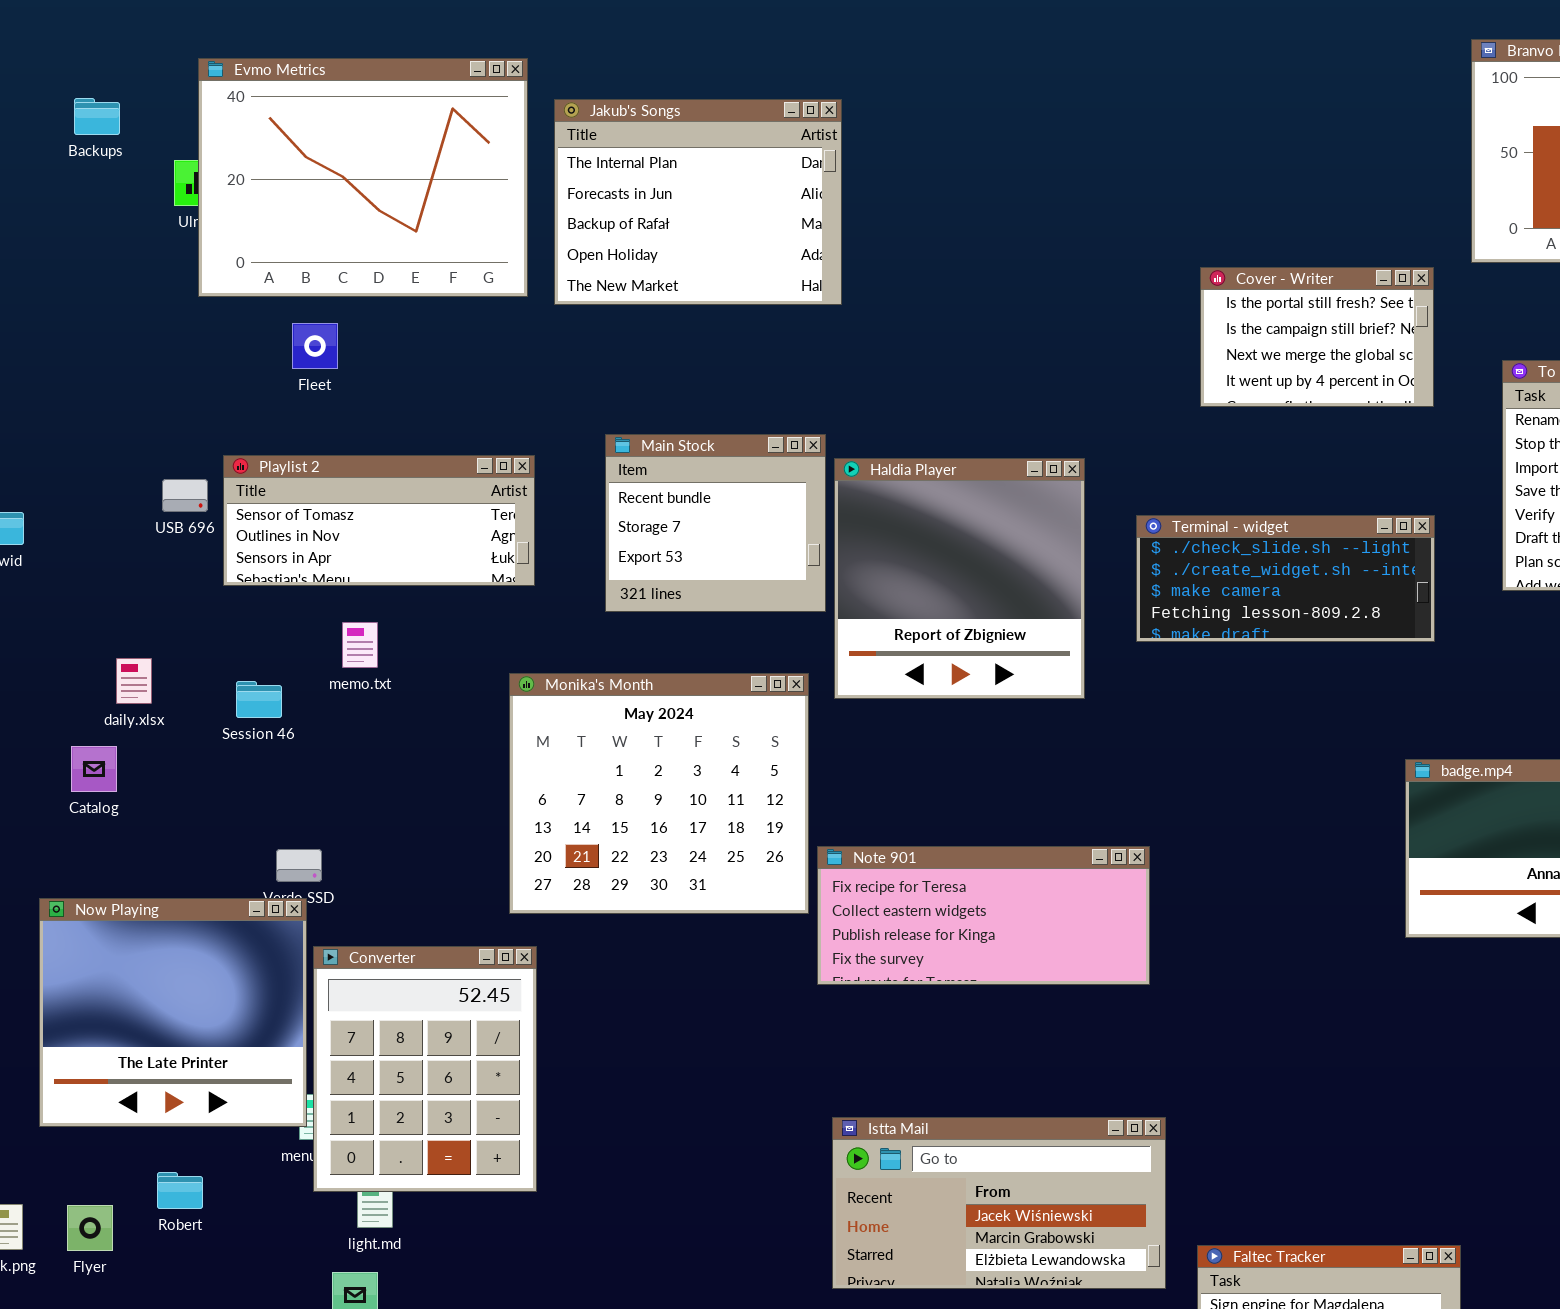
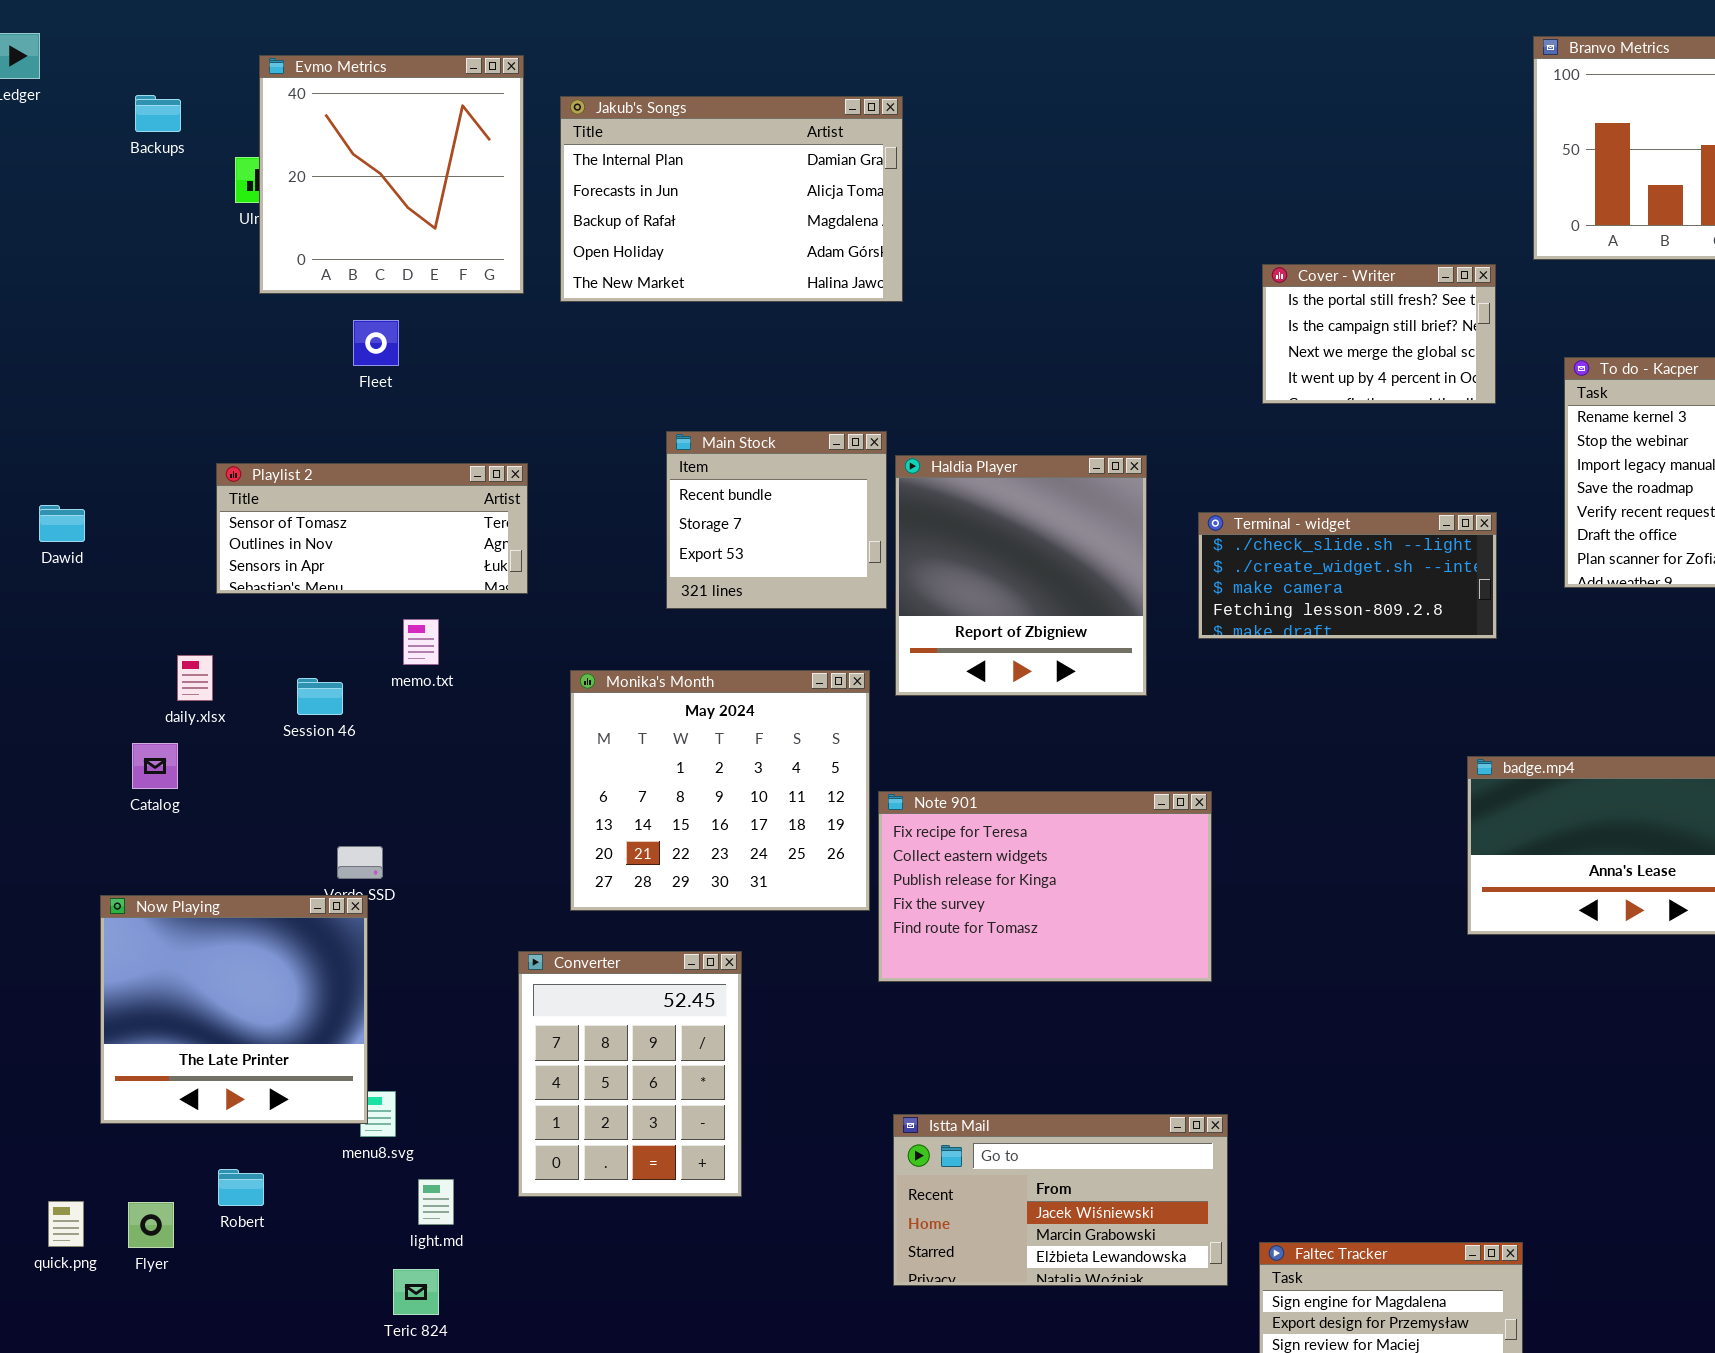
Evmo Metrics: [198,58,528,297] -> [259,55,524,294], resized
Jakub's Songs: [554,99,842,305] -> [560,96,903,302], resized
Playlist 2: [223,455,535,586] -> [216,463,528,594], moved
Note 901: [817,846,1150,985] -> [878,791,1212,982], resized
Converter: [313,946,537,1192] -> [518,951,742,1197], moved

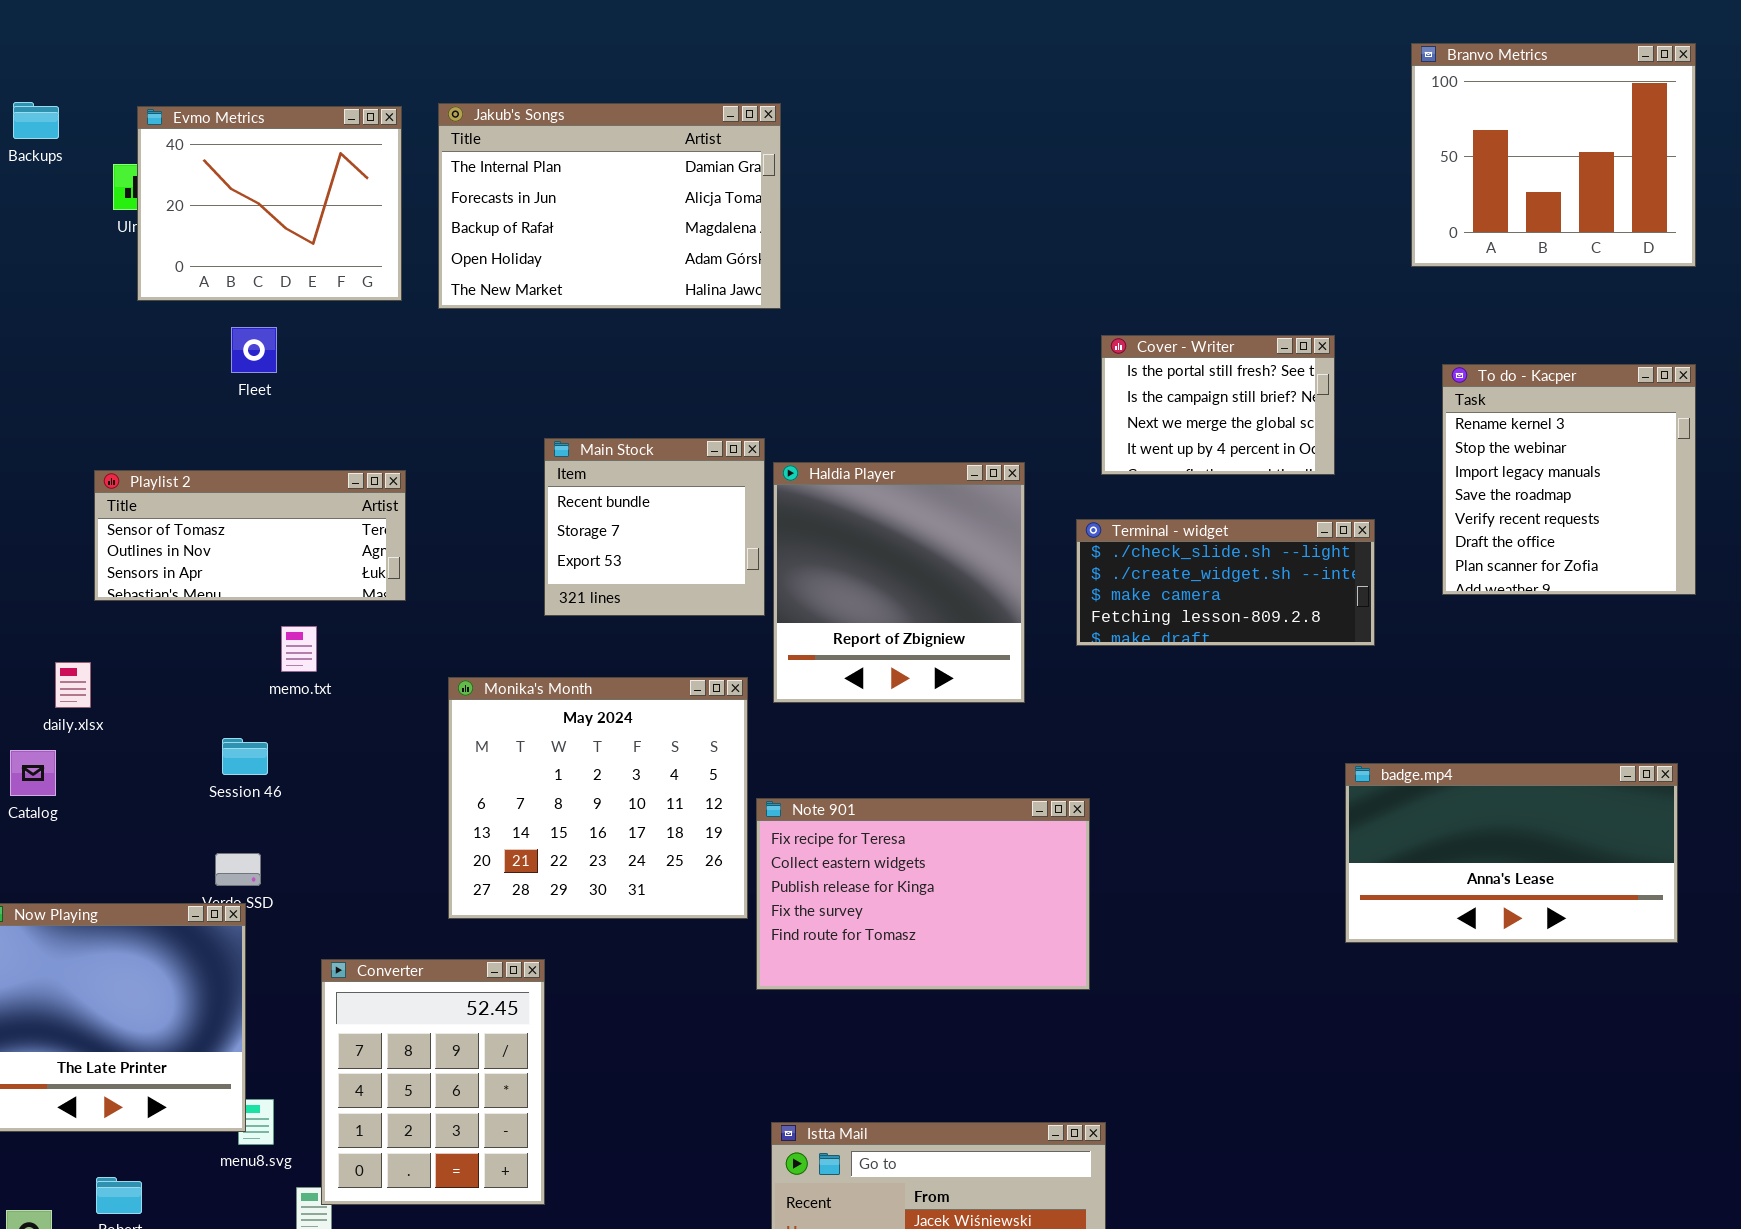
Evmo Metrics: [259,55,524,294] -> [137,106,402,301], resized
Cover - Writer: [1262,264,1496,404] -> [1101,335,1335,475], moved
Session 46: [297,678,343,715] -> [222,738,268,775], moved
Converter: [518,951,742,1197] -> [321,959,545,1205], moved

